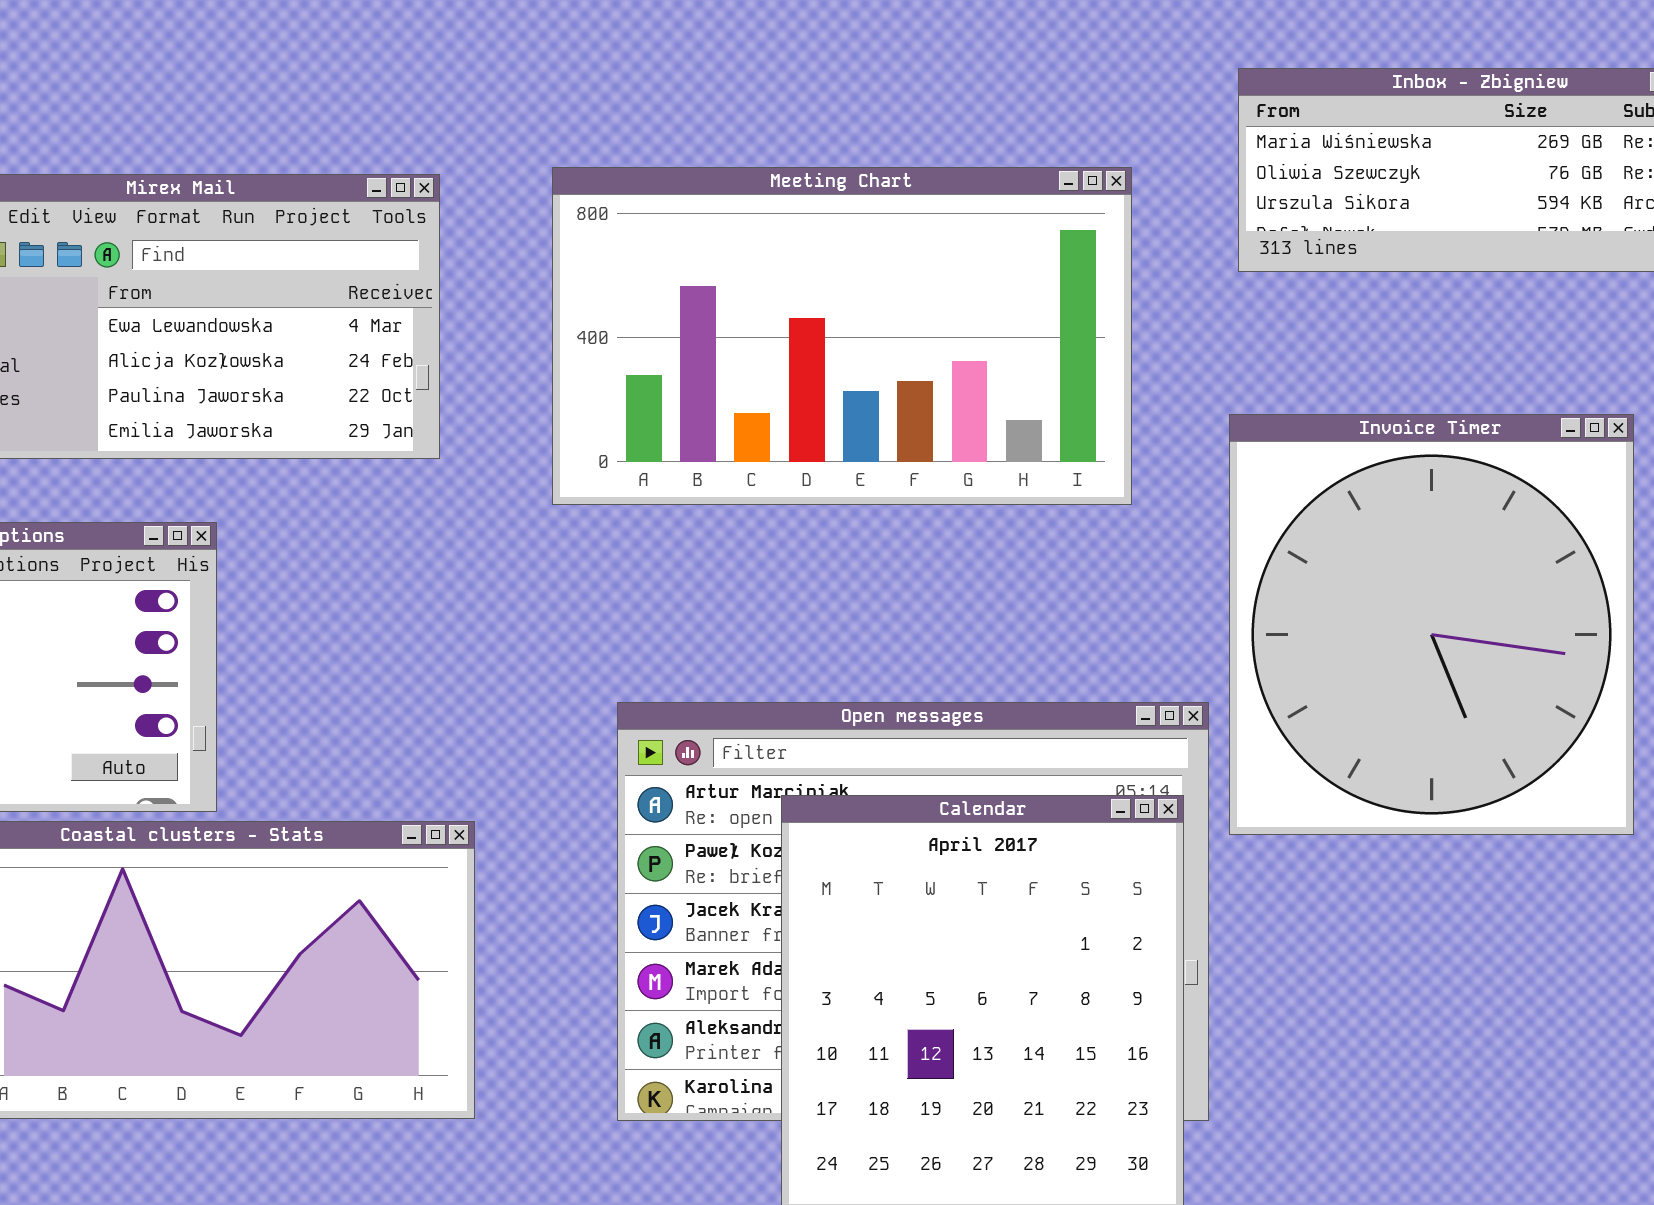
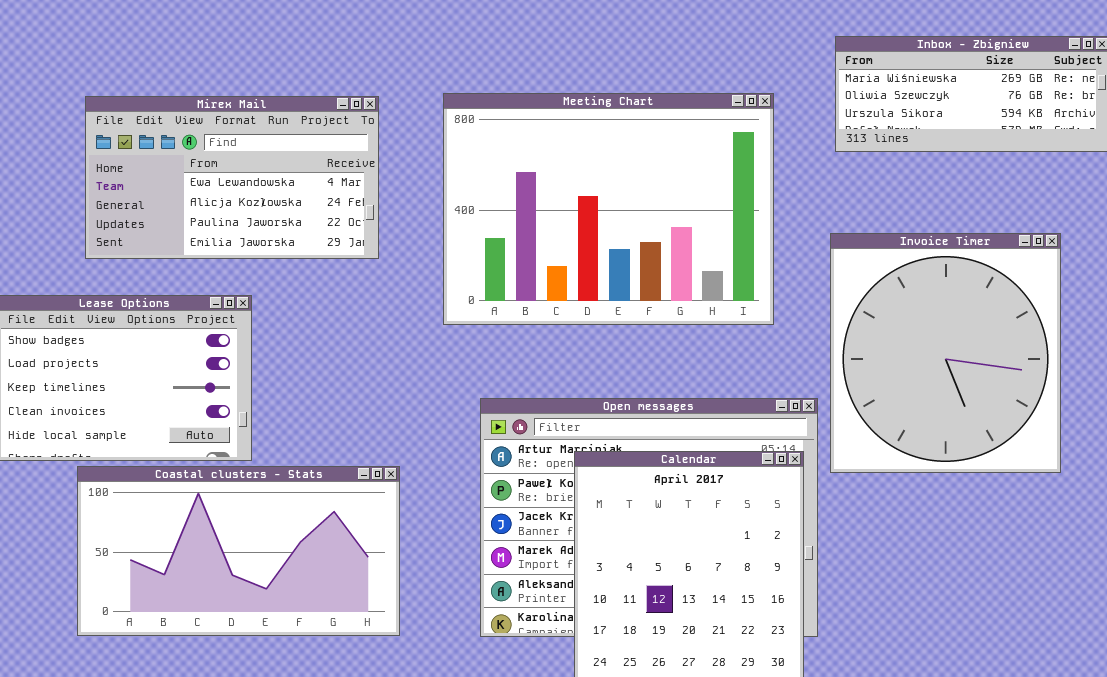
Meeting Chart: [552,167,1132,505] -> [443,93,774,325], resized

